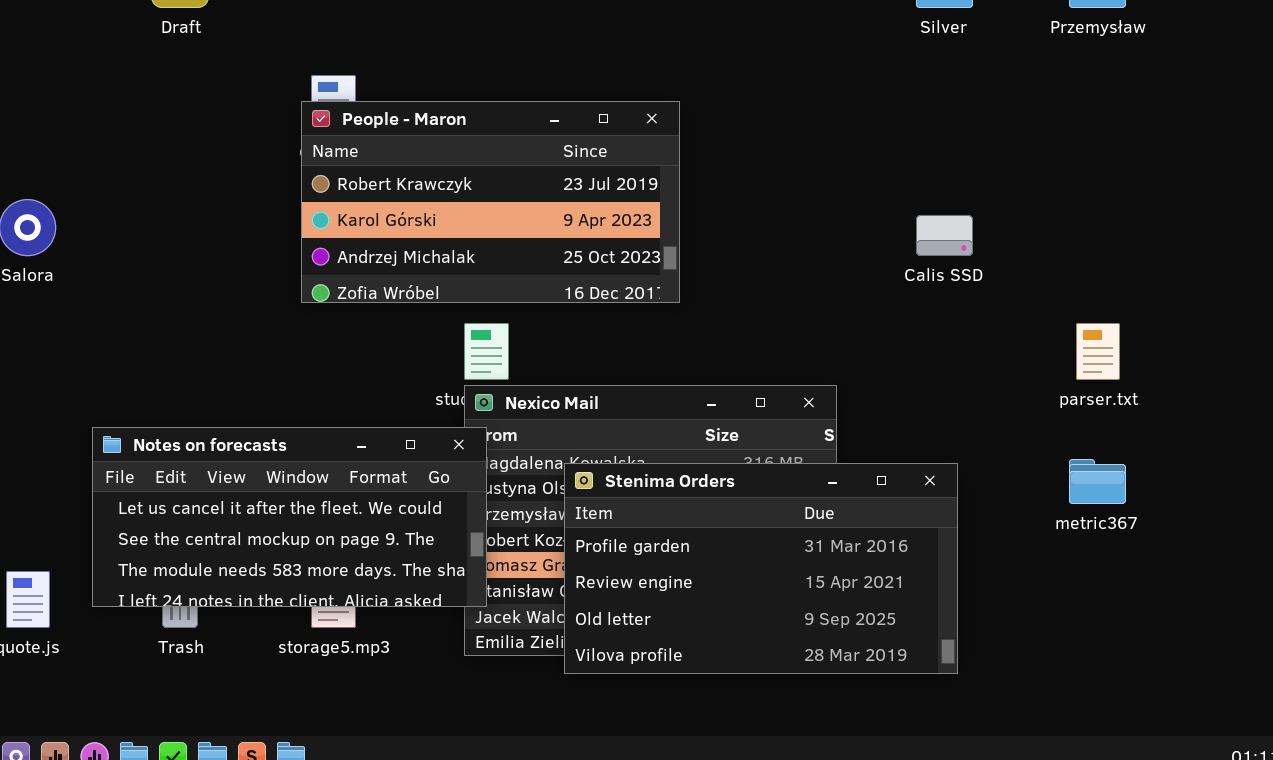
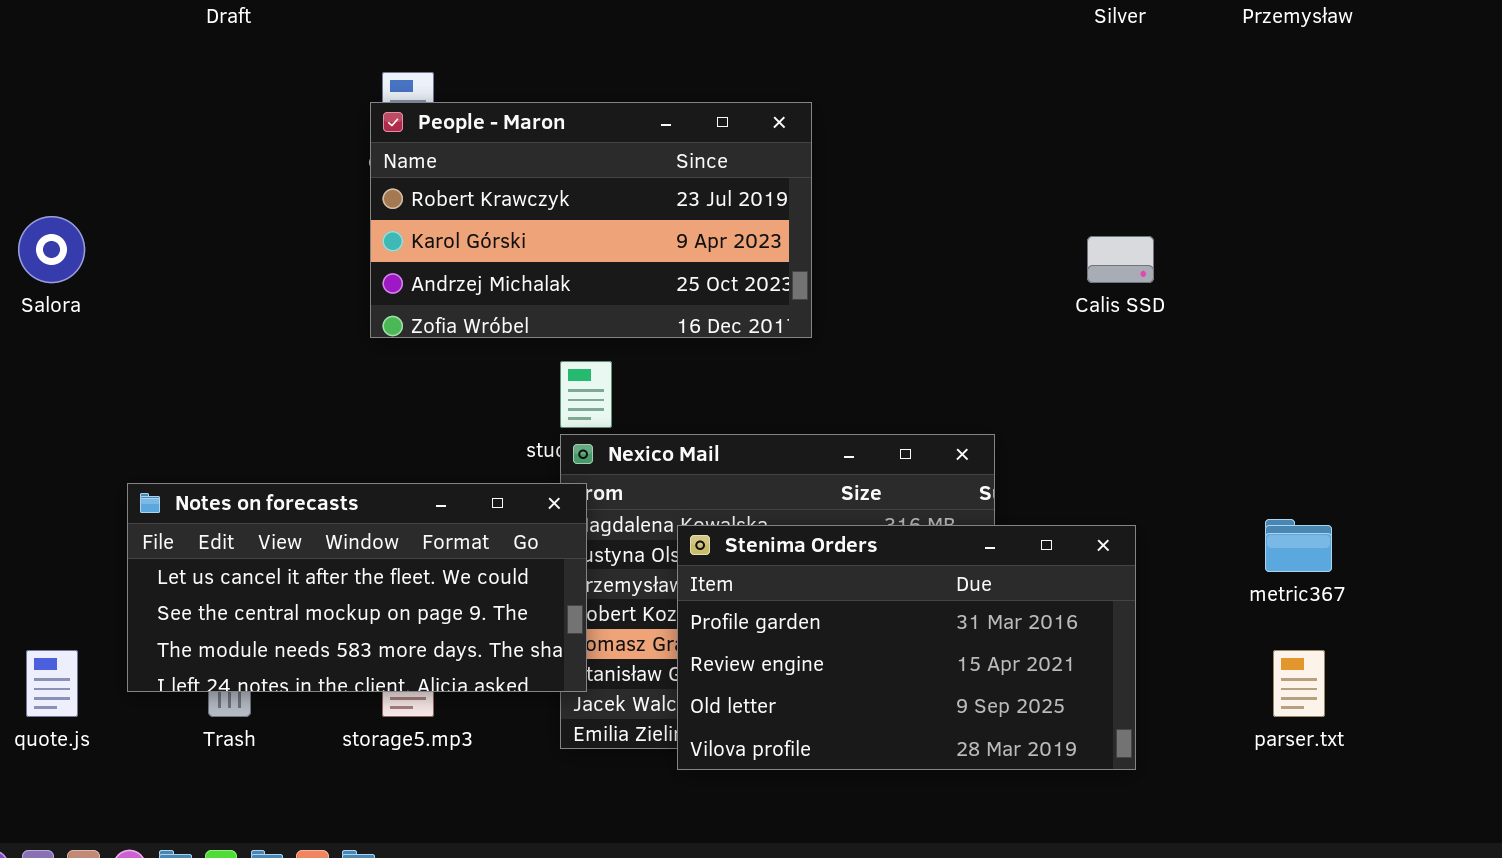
parser.txt: [1076,323,1120,380] -> [1273,650,1325,717], moved

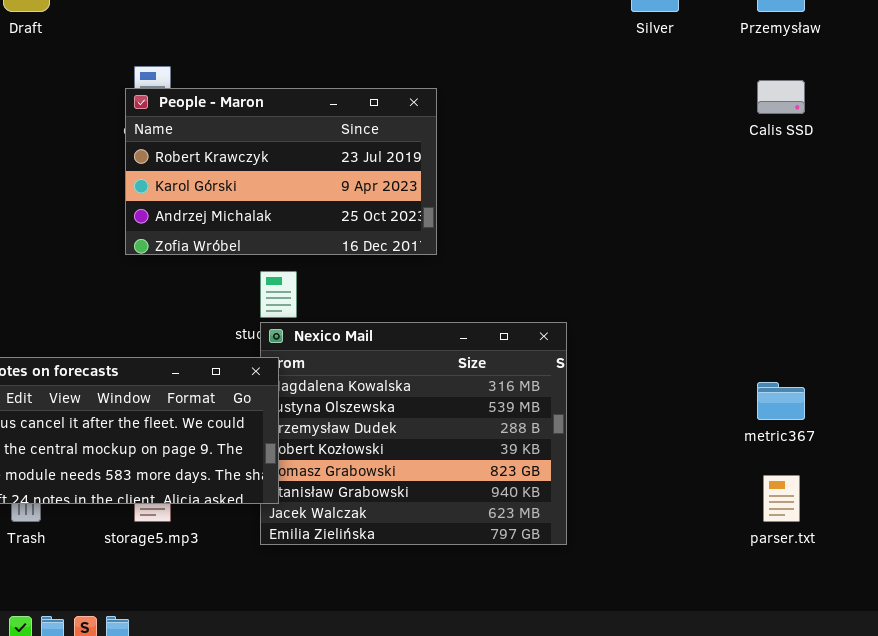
Calis SSD: [1087,236,1154,283] -> [757,80,805,114], moved
Stenima Orders: [677,525,1136,770] -> none, closed

